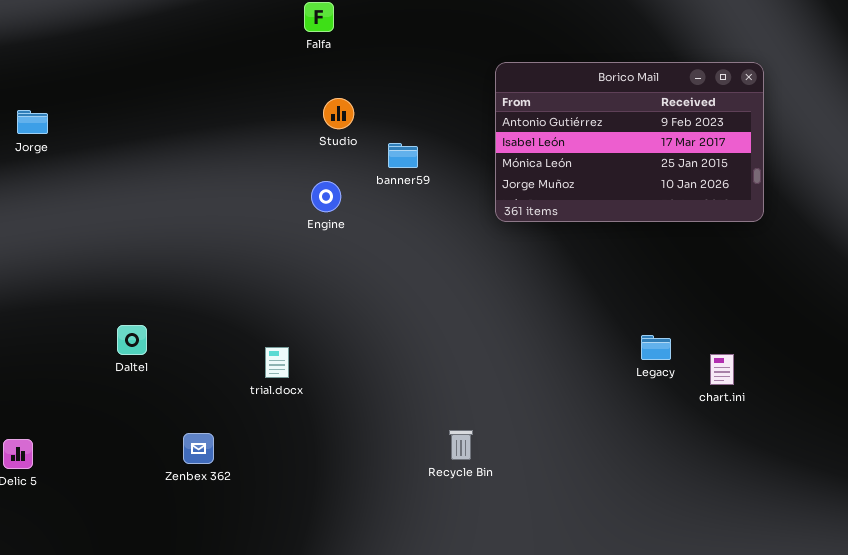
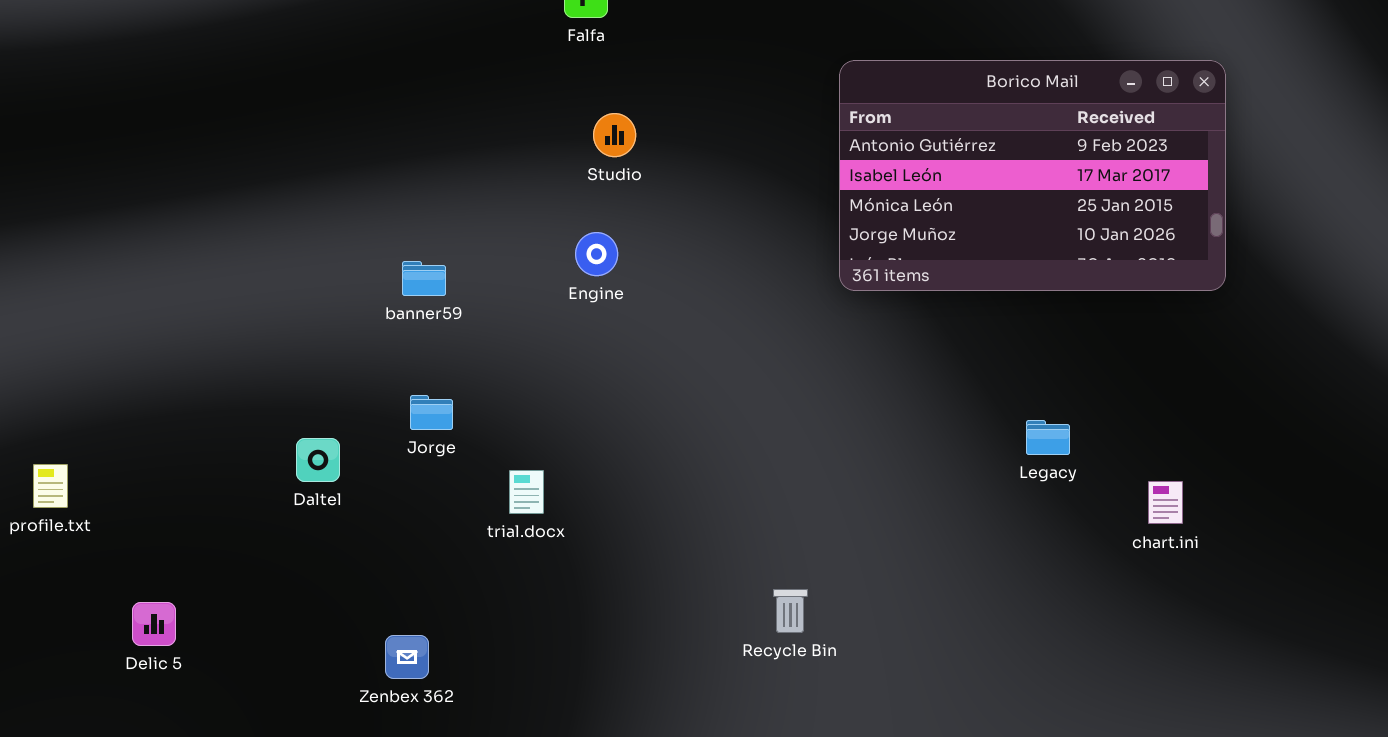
Jorge: [17,110,48,134] -> [410,395,453,430], moved
banner59: [388,143,418,168] -> [402,261,446,296], moved
Legacy: [641,335,671,360] -> [1026,420,1070,455], moved
Zenbex 362: [183,433,214,464] -> [385,635,429,679], moved

